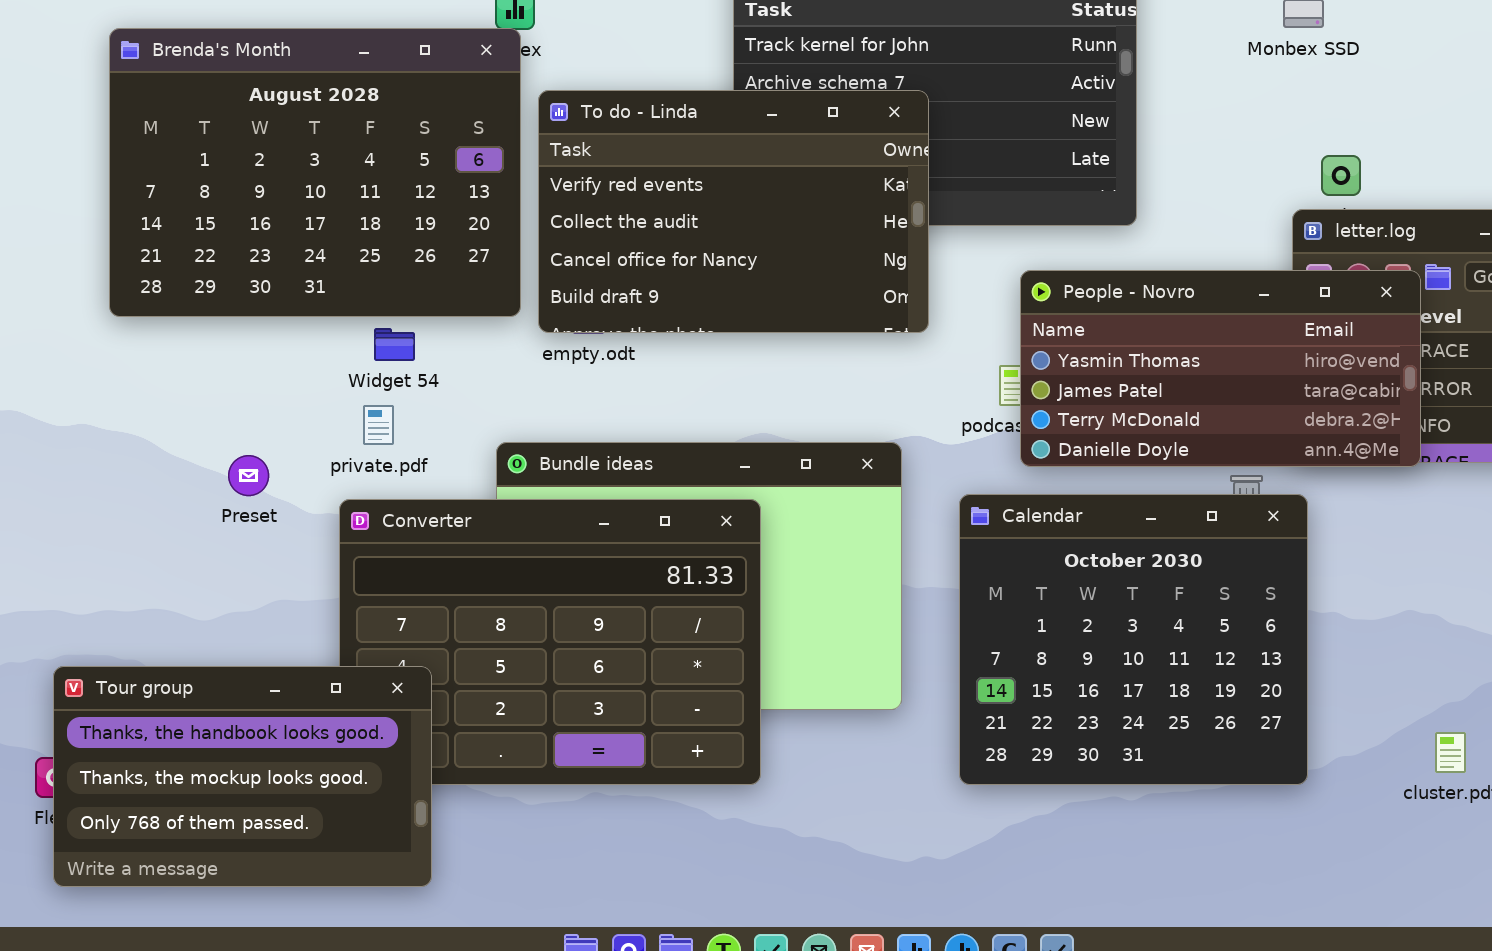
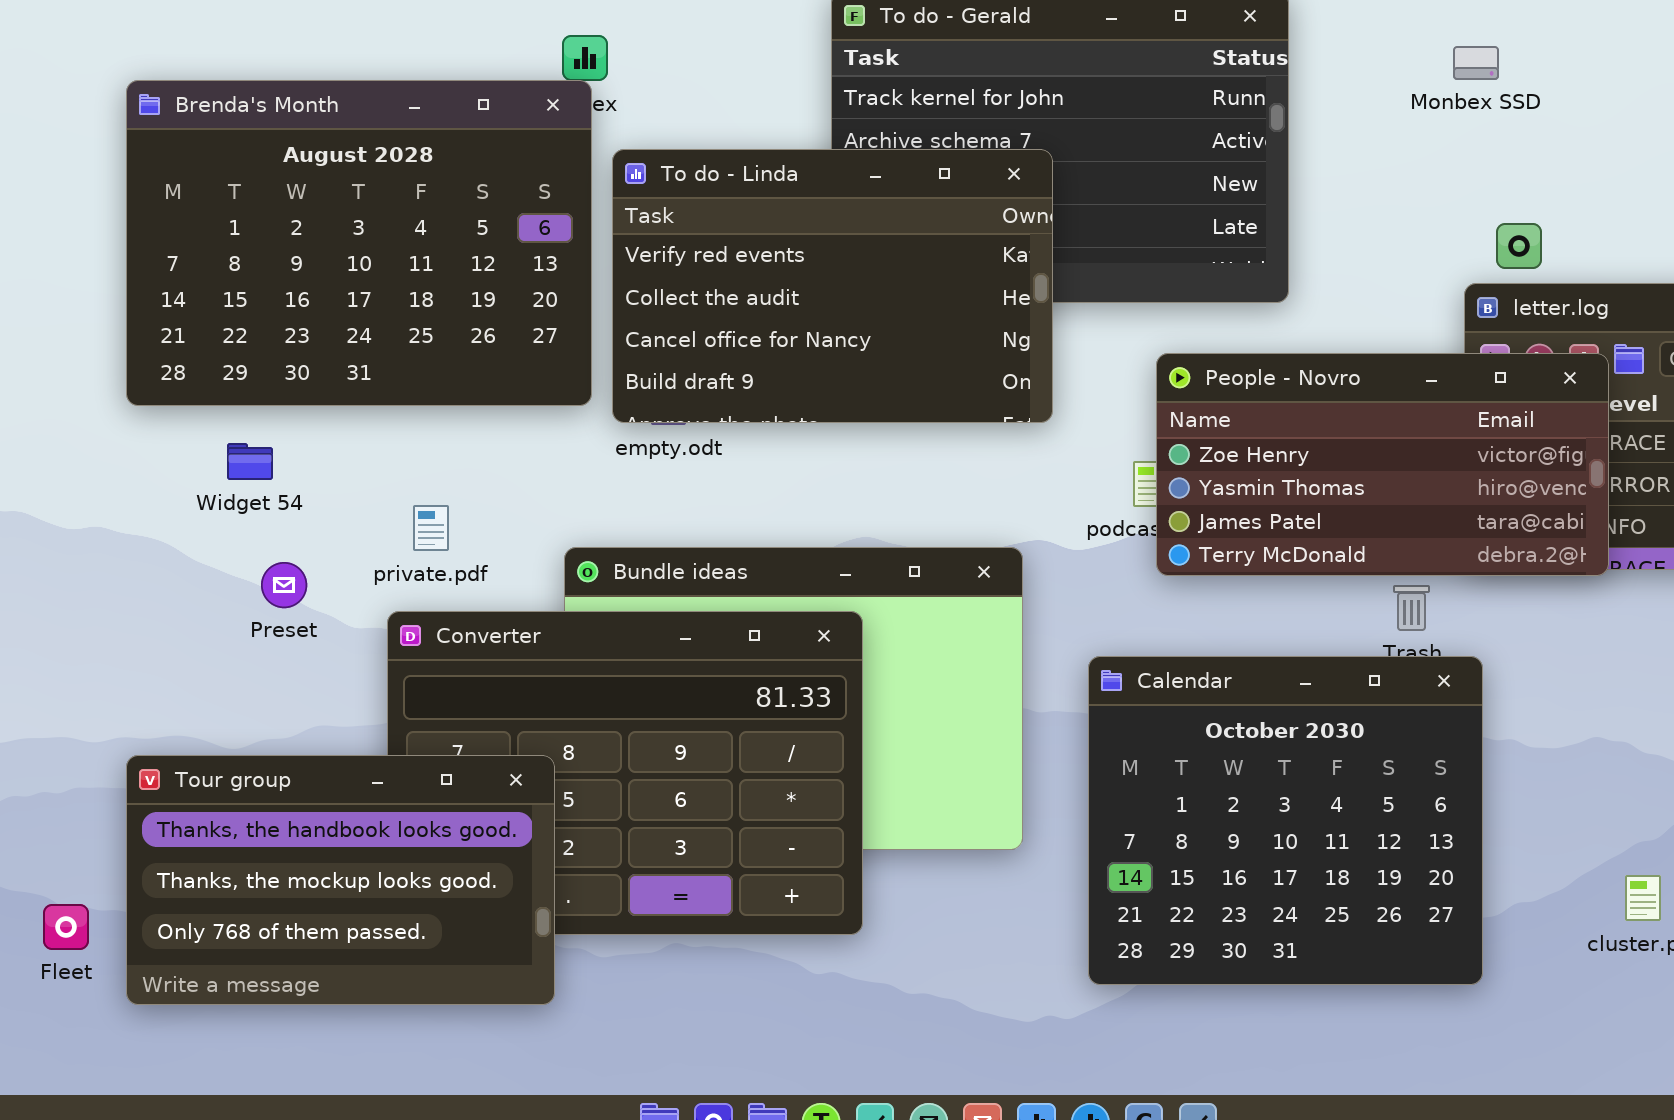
People - Novro: [1020,270,1421,467] -> [1156,353,1609,576], scrolled up 1 row
Widget 54: [374,328,415,361] -> [227,443,273,480], moved
Calendar: [959,494,1308,785] -> [1088,656,1483,985], moved
Tour group: [53,666,432,887] -> [126,755,555,1005], moved

